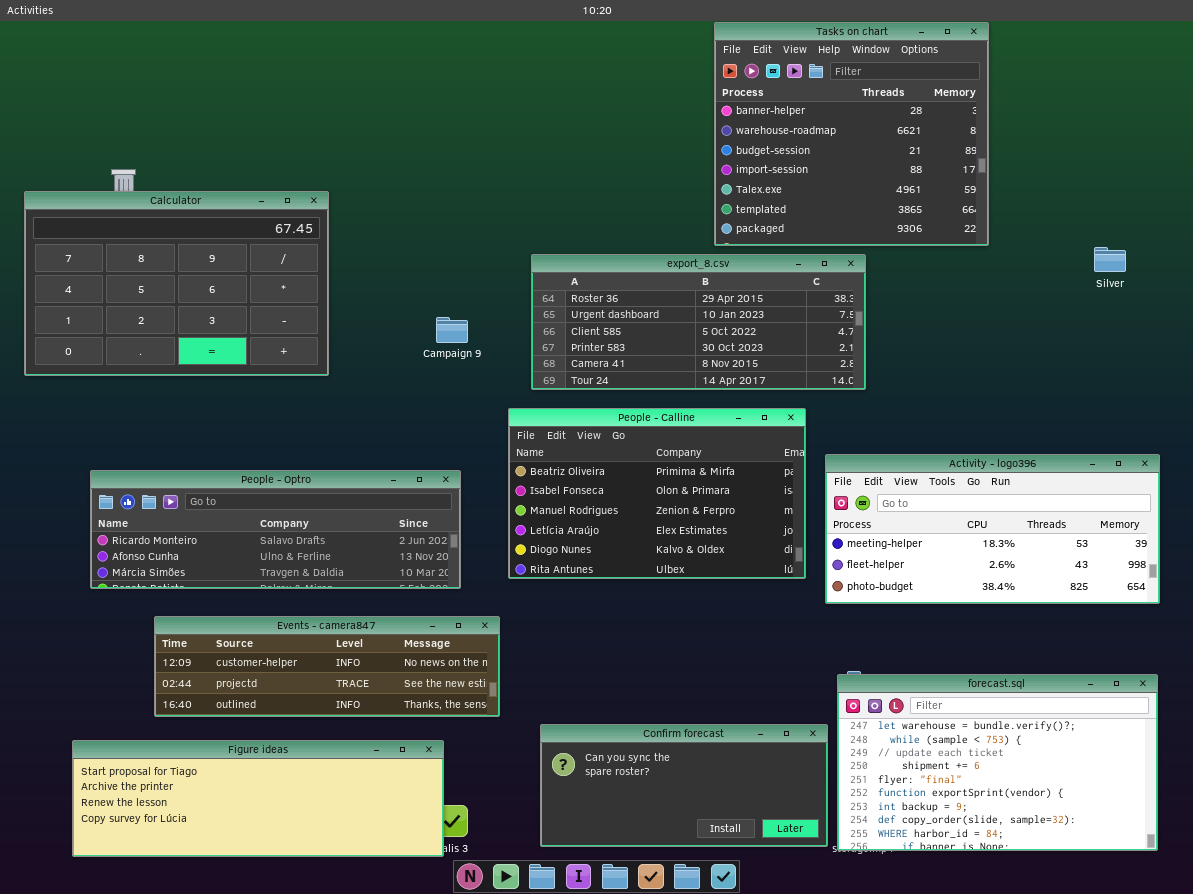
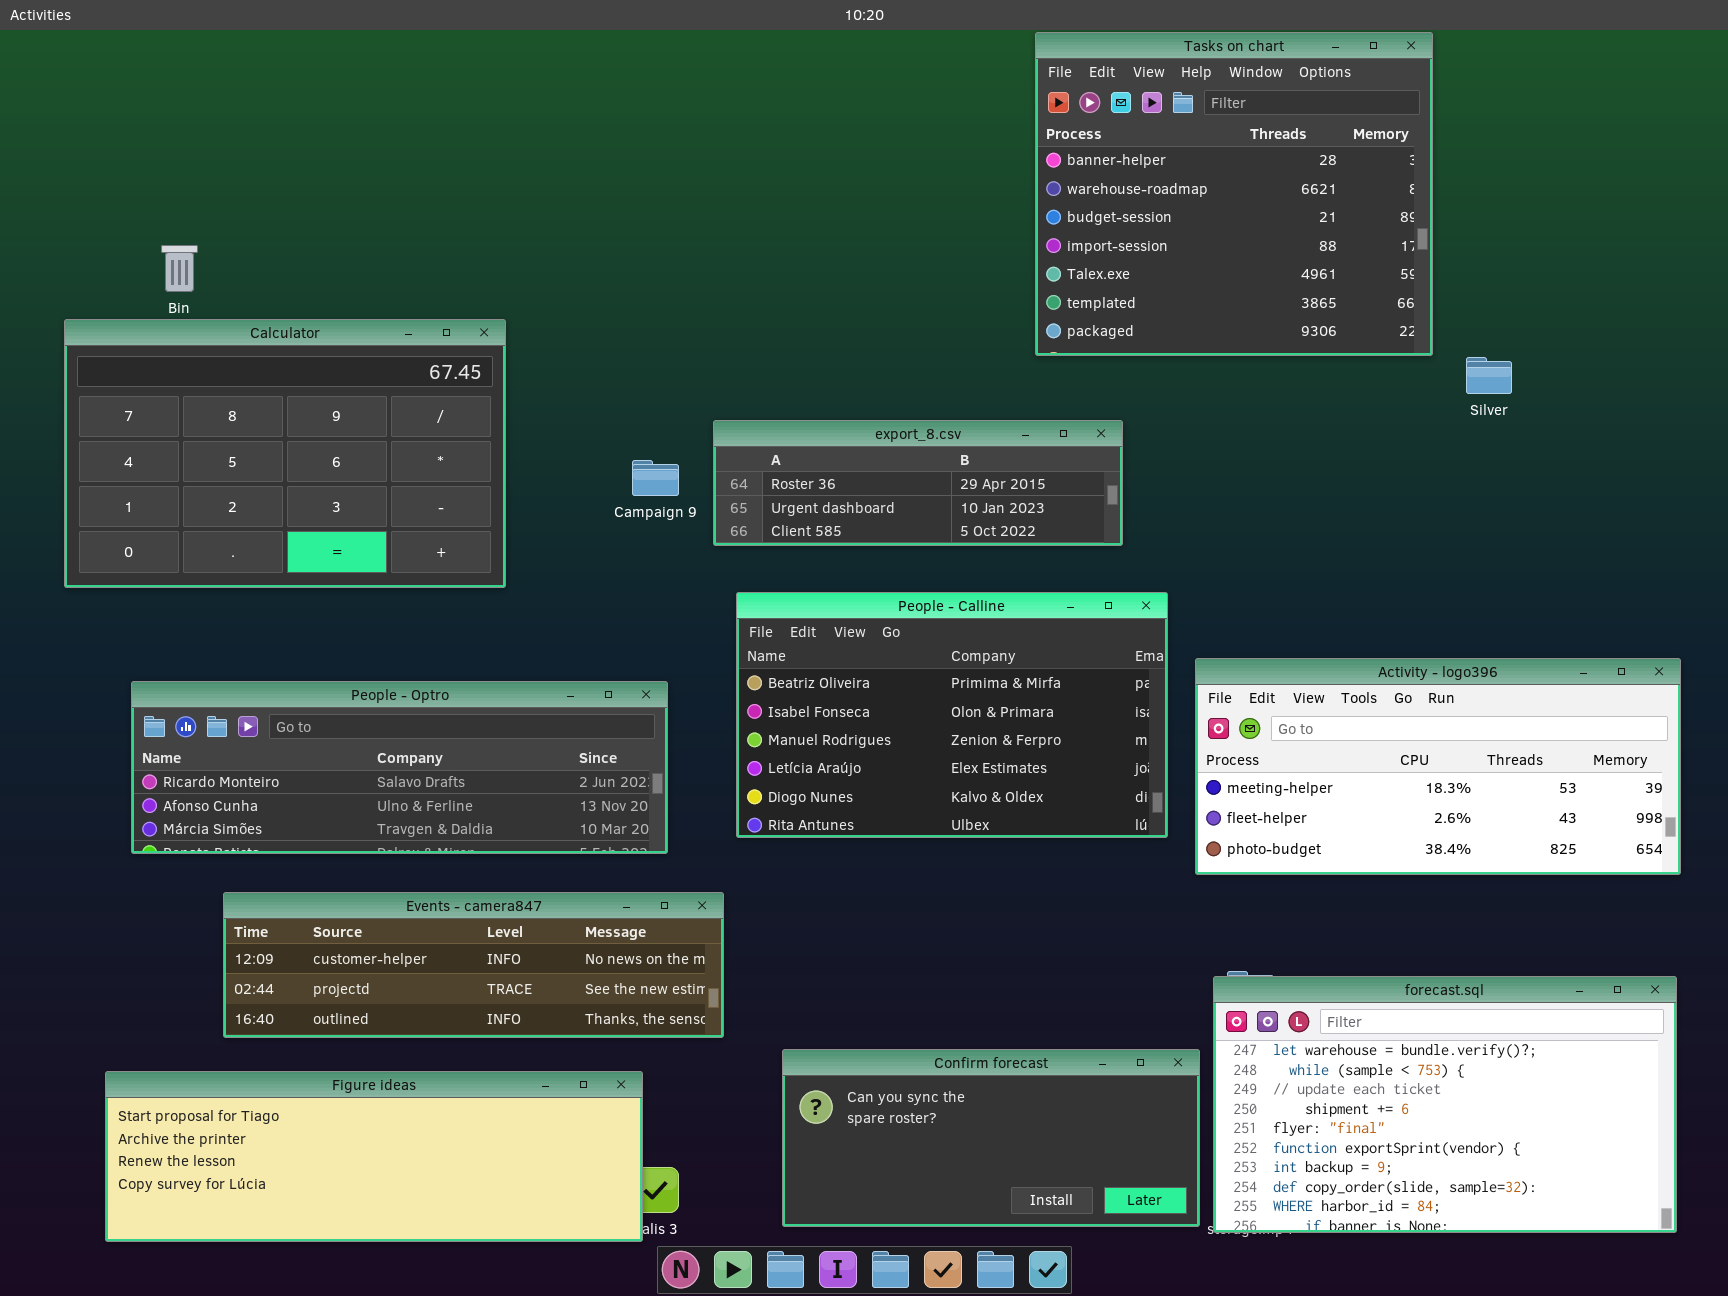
Calculator: [24,191,329,376] -> [64,319,506,588], moved
Silver: [1094,247,1126,272] -> [1466,357,1512,394], moved
export_8.csv: [531,254,866,390] -> [713,420,1123,546], moved, resized

